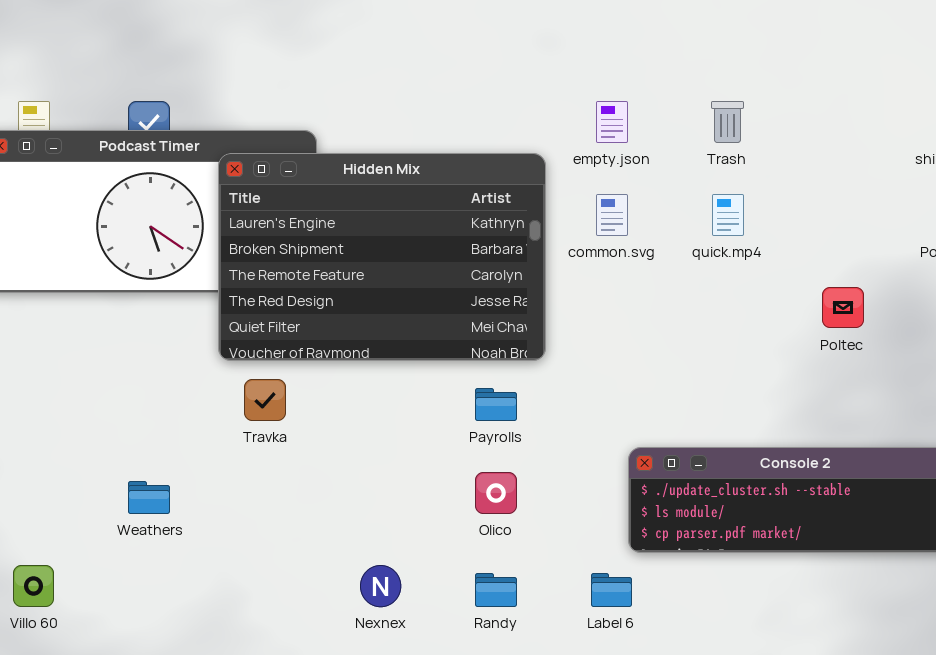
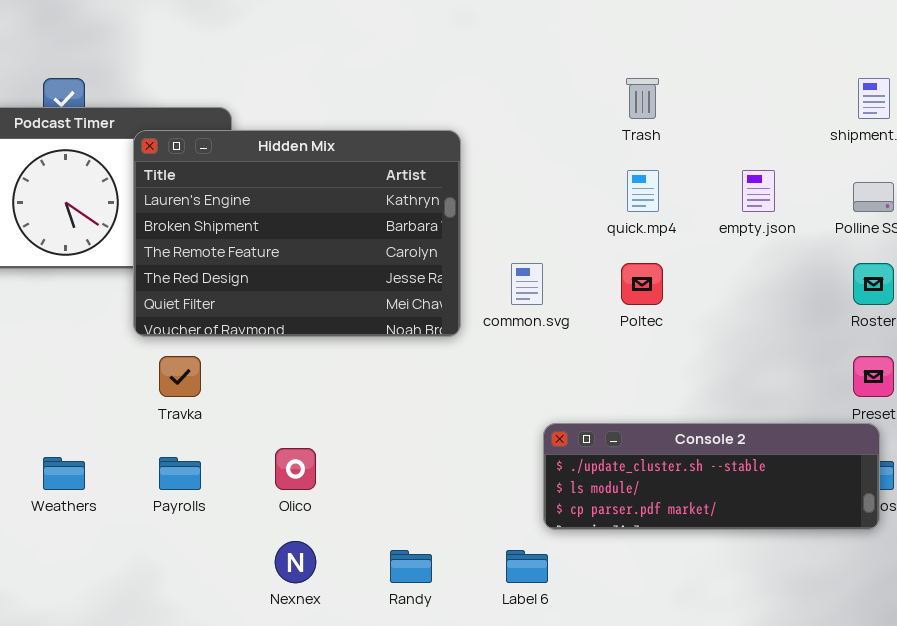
empty.json: [596,101,628,143] -> [742,170,775,212], moved
common.svg: [596,194,628,236] -> [511,263,543,305], moved
Poltec: [822,287,864,328] -> [621,263,663,305], moved
Payrolls: [475,388,517,421] -> [159,457,201,490], moved
Olico: [475,472,517,514] -> [275,448,316,490], moved

